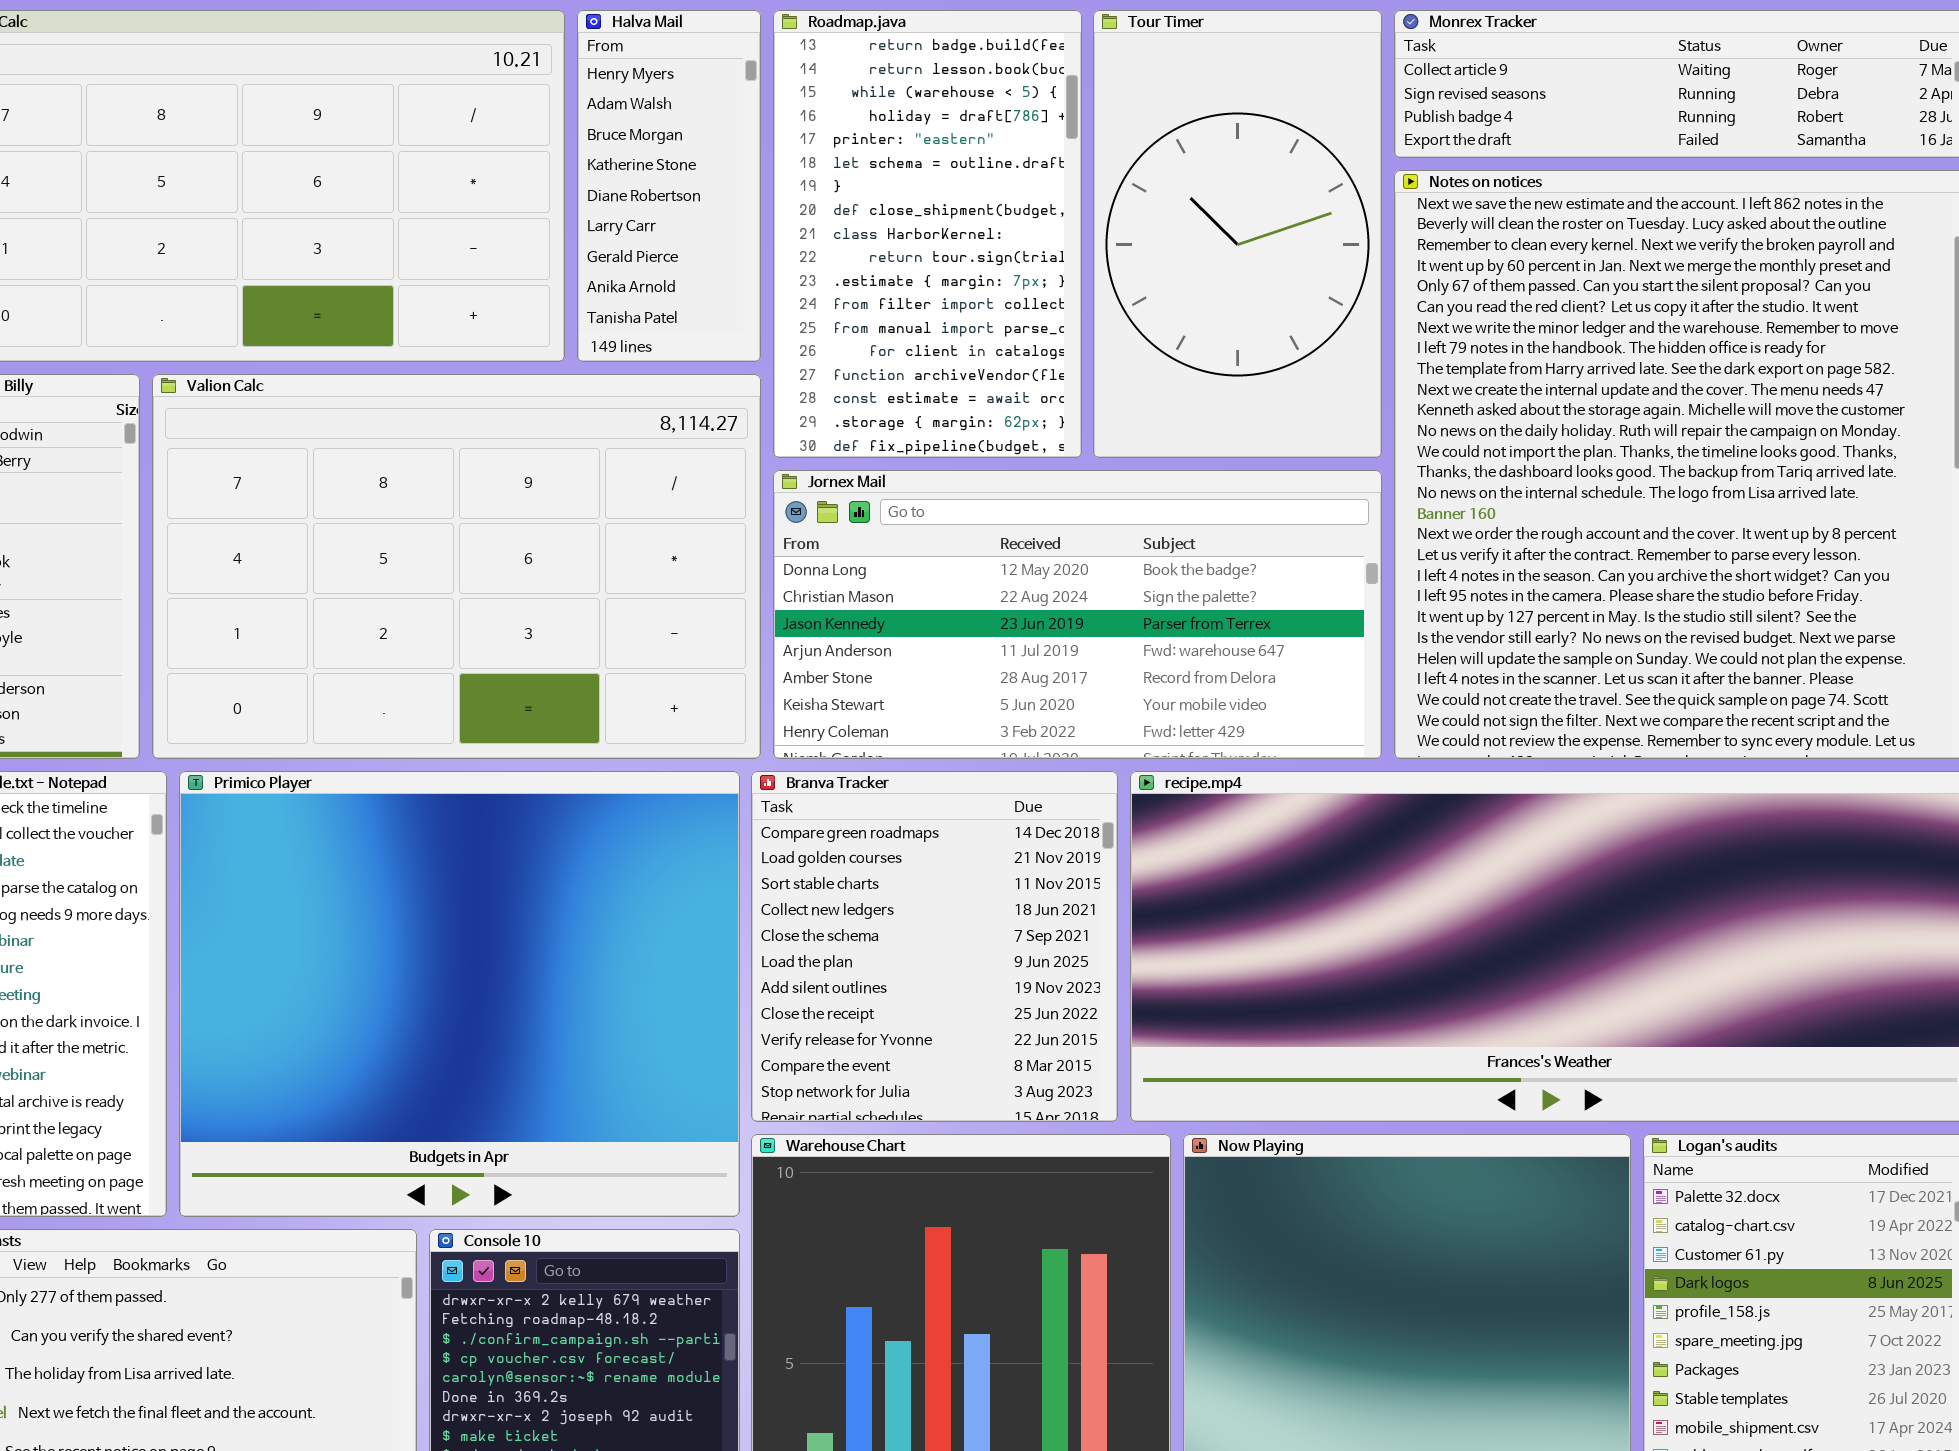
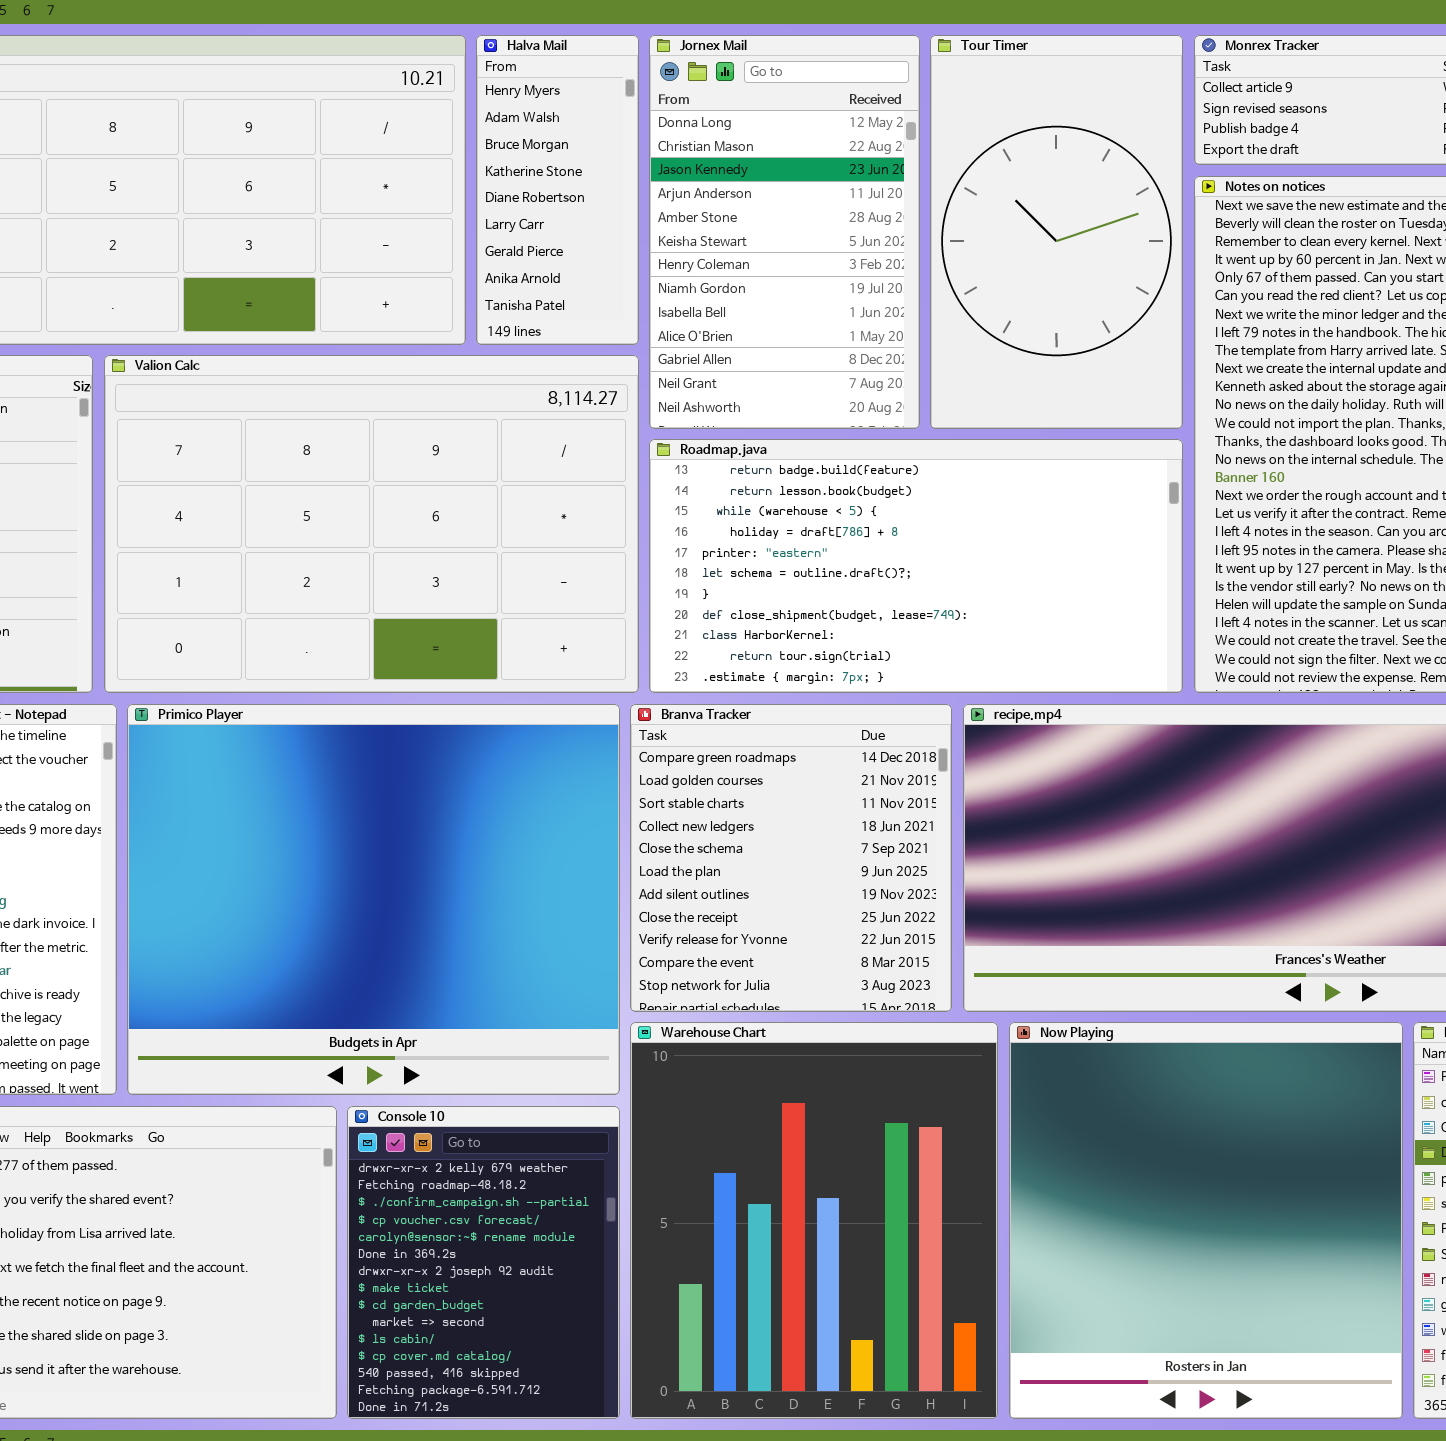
Roadmap.java: [773,10,1082,458] -> [649,439,1183,693], moved, resized
Jornex Mail: [773,470,1382,759] -> [649,35,920,429], moved, resized

